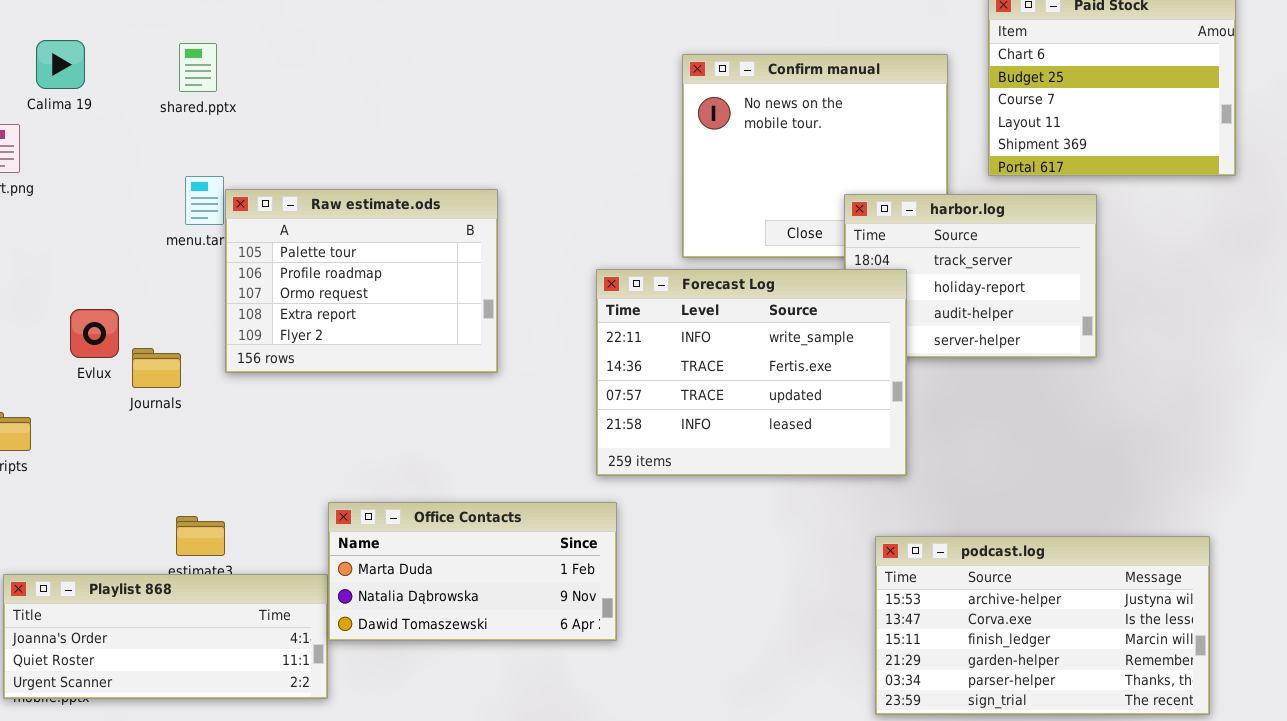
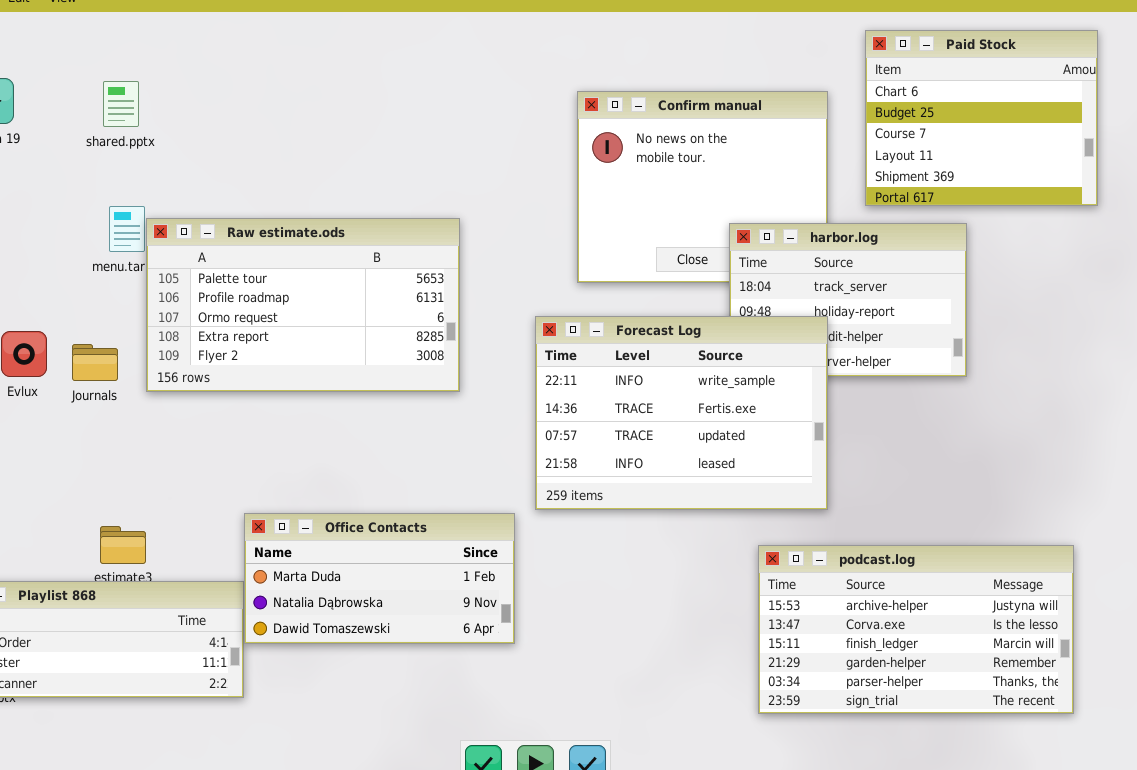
Raw estimate.ods: [225,189,498,373] -> [146,218,460,392], resized
Forecast Log: [596,269,907,476] -> [535,316,828,510], moved
Journals: [132,348,181,388] -> [72,344,118,381], moved

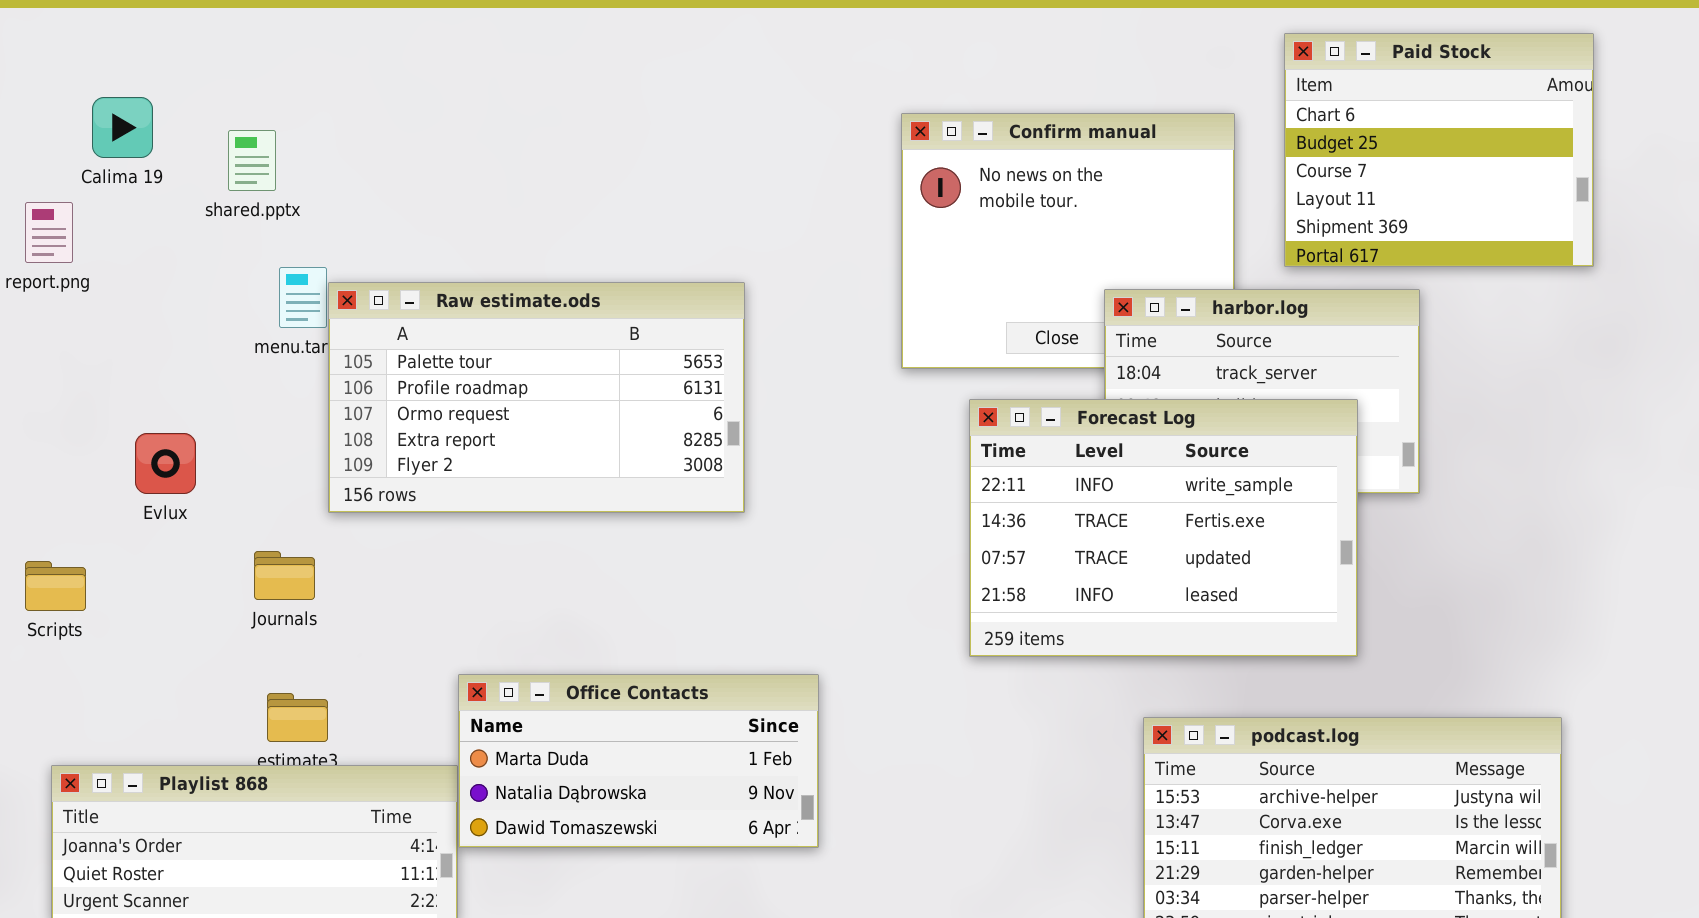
shared.pptx: [103,81,139,127] -> [228,130,276,191], moved
Forecast Log: [535,316,828,510] -> [969,399,1358,657], moved
Journals: [72,344,118,381] -> [254,551,315,600], moved

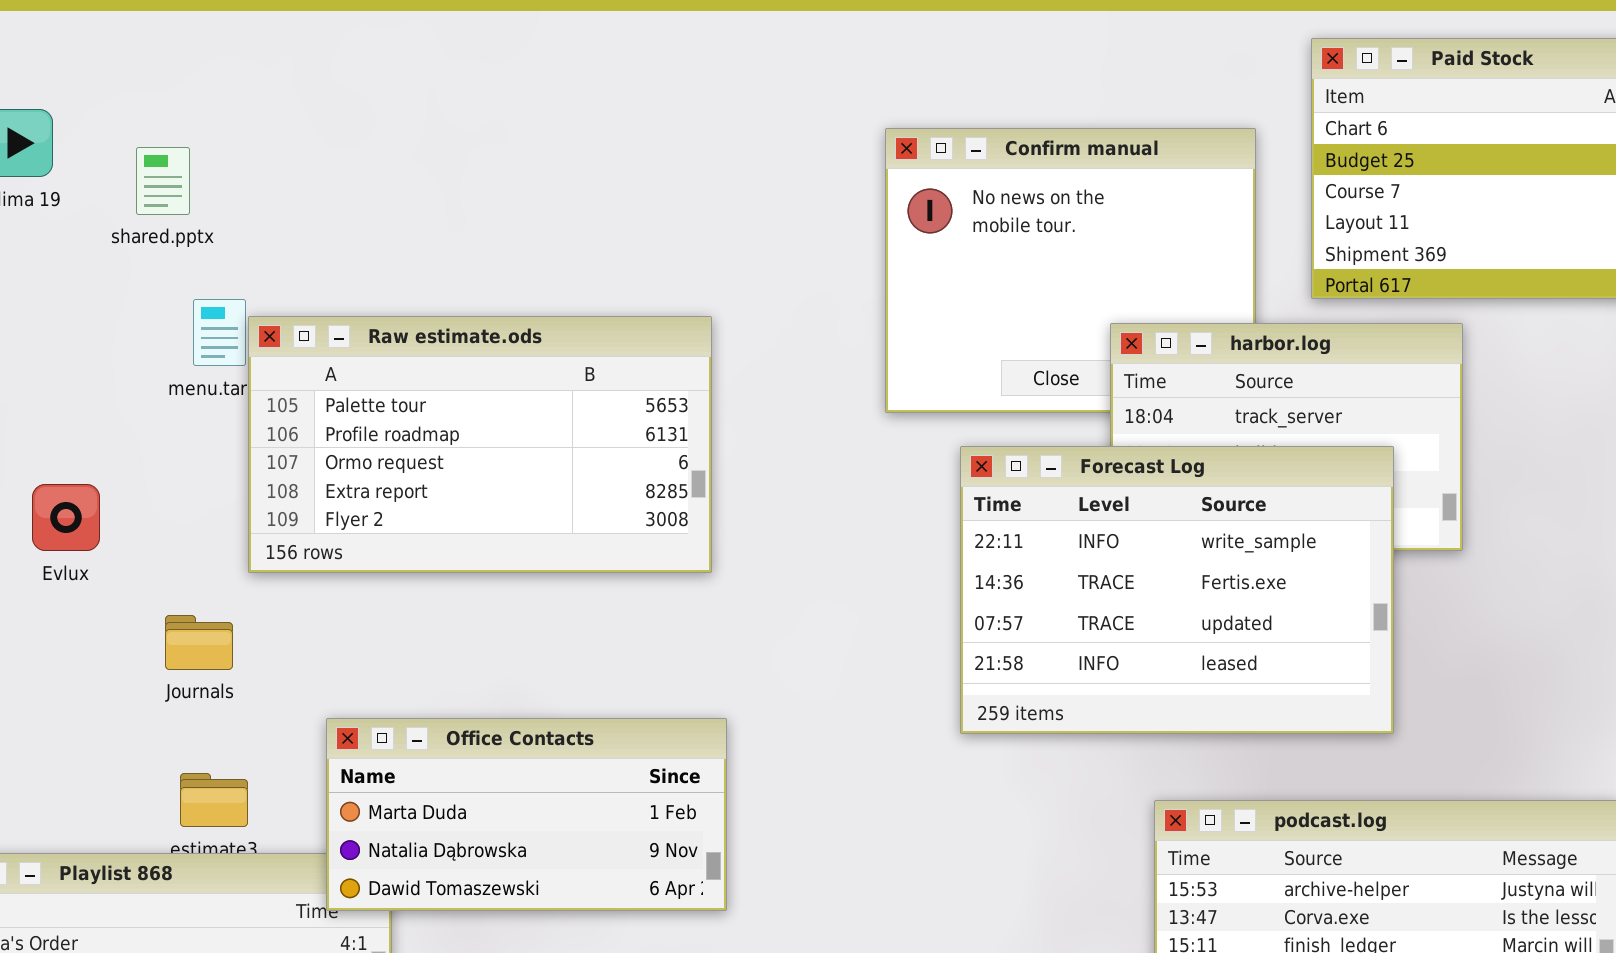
Office Contacts: [458,674,819,848] -> [326,718,727,911], moved

